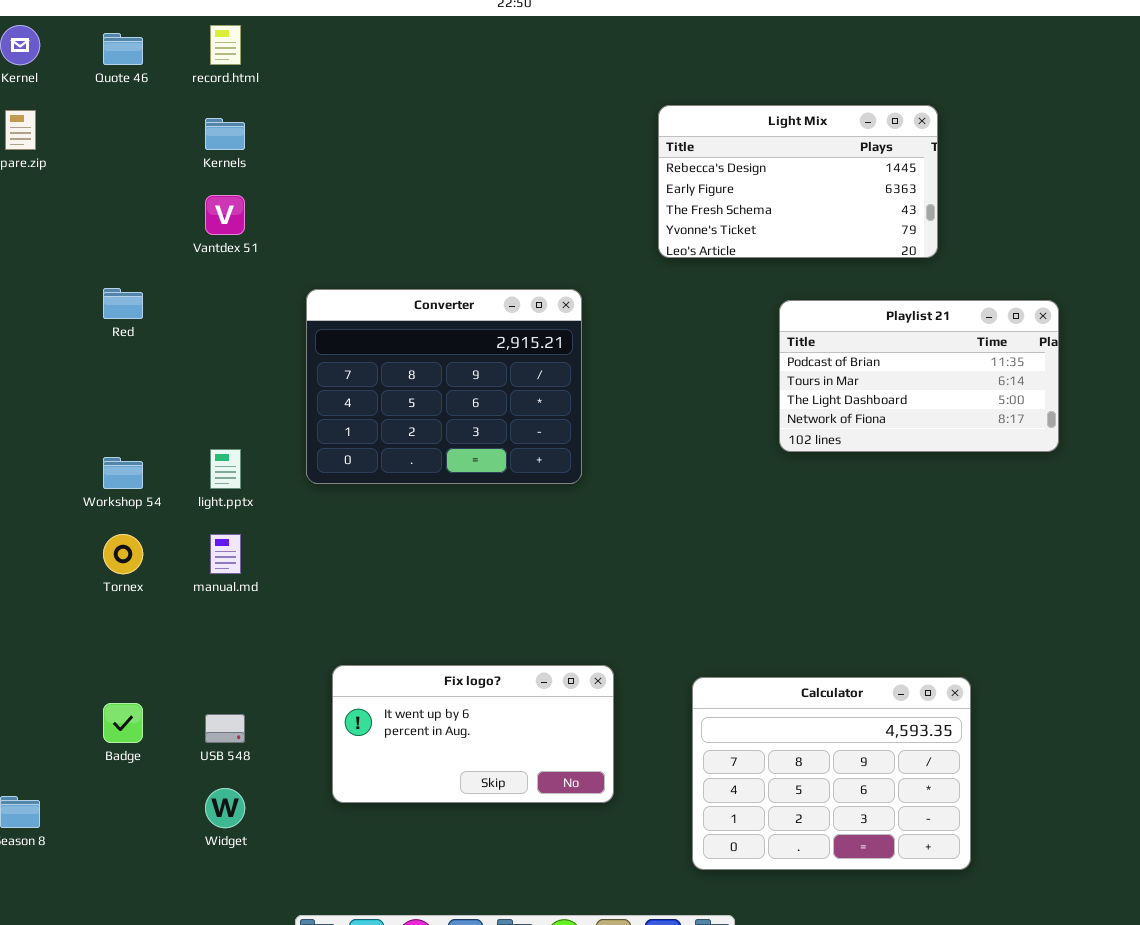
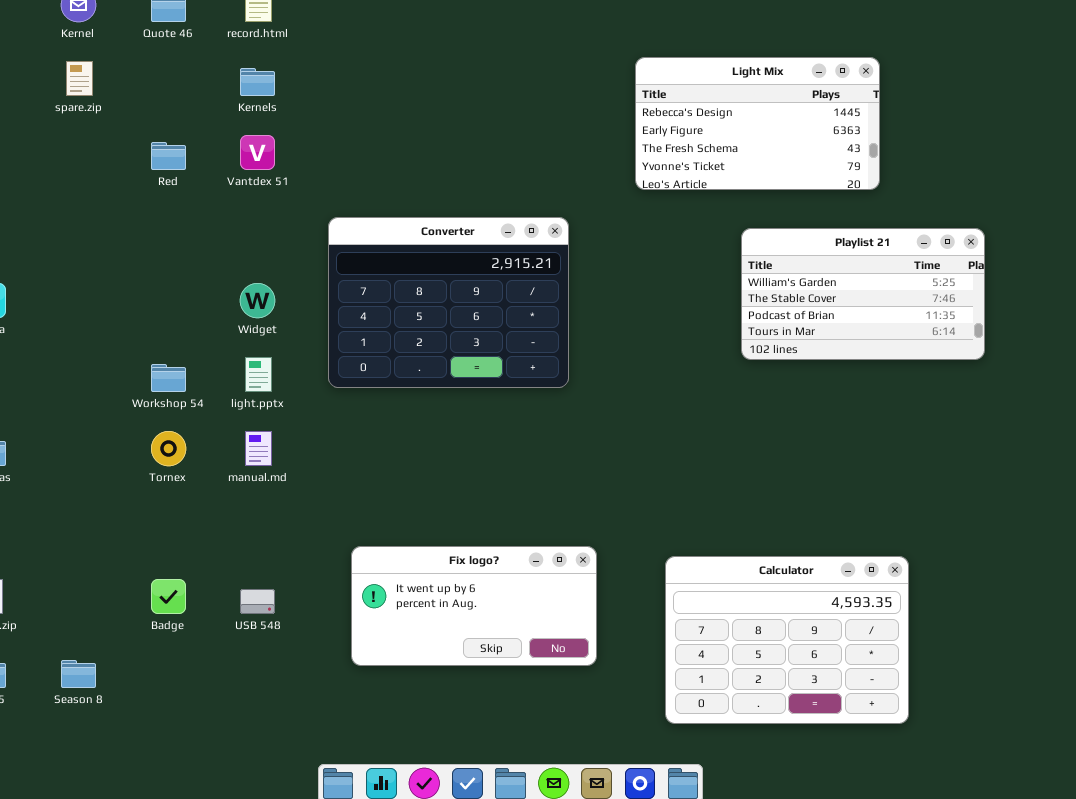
Red: [103,288,143,319] -> [151,142,186,170], moved
Playlist 21: [779,300,1059,452] -> [741,228,985,360], scrolled up 2 rows
Widget: [205,788,245,828] -> [240,283,275,318], moved

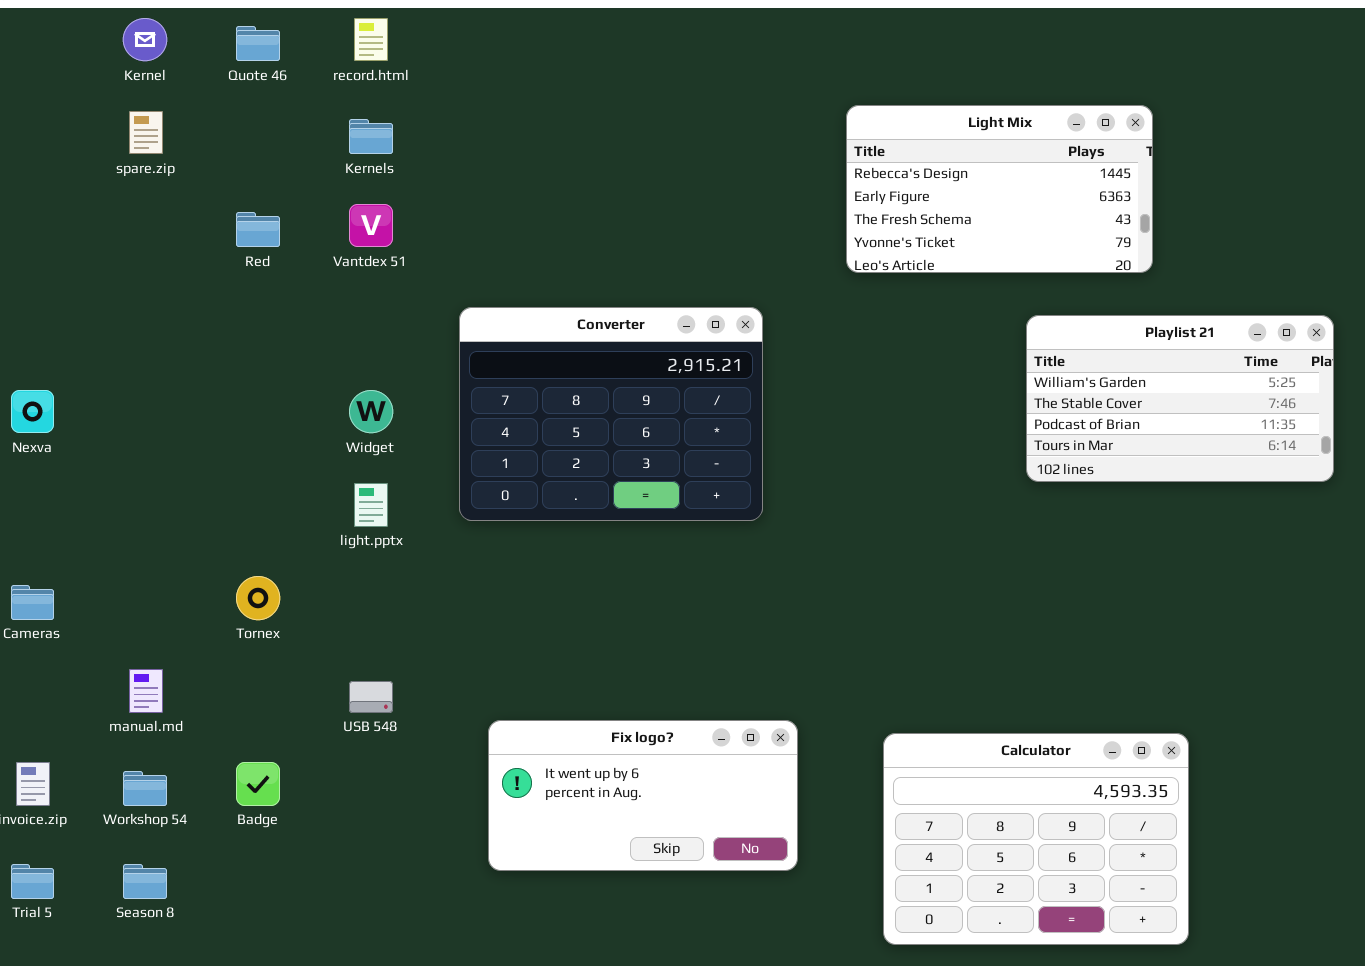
Playlist 21: [741,228,985,360] -> [1026,315,1334,482], moved
Workshop 54: [151,364,186,392] -> [123,771,167,806], moved
manual.md: [245,431,272,466] -> [129,669,163,713], moved
USB 548: [240,589,275,614] -> [349,681,393,713], moved

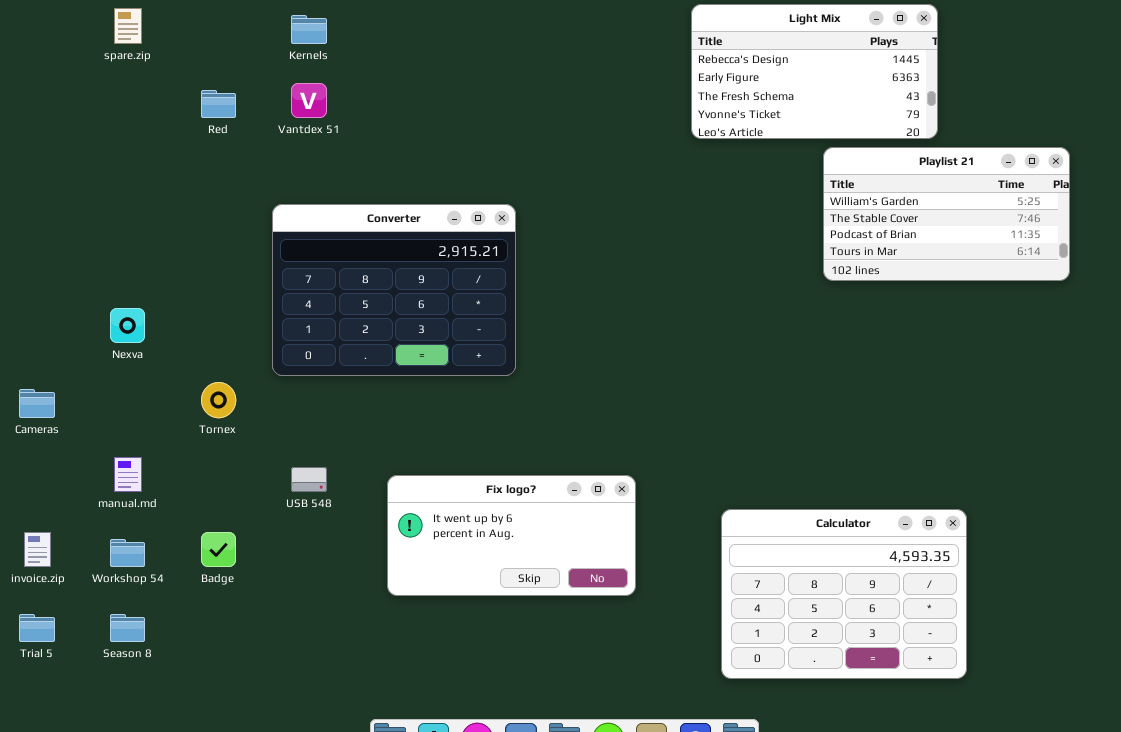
Converter: [459,307,763,521] -> [272,204,516,376], moved
Playlist 21: [1026,315,1334,482] -> [823,147,1070,281], moved
Nexva: [11,390,54,433] -> [110,308,145,343], moved
Fix logo?: [488,720,798,871] -> [387,475,636,596], moved

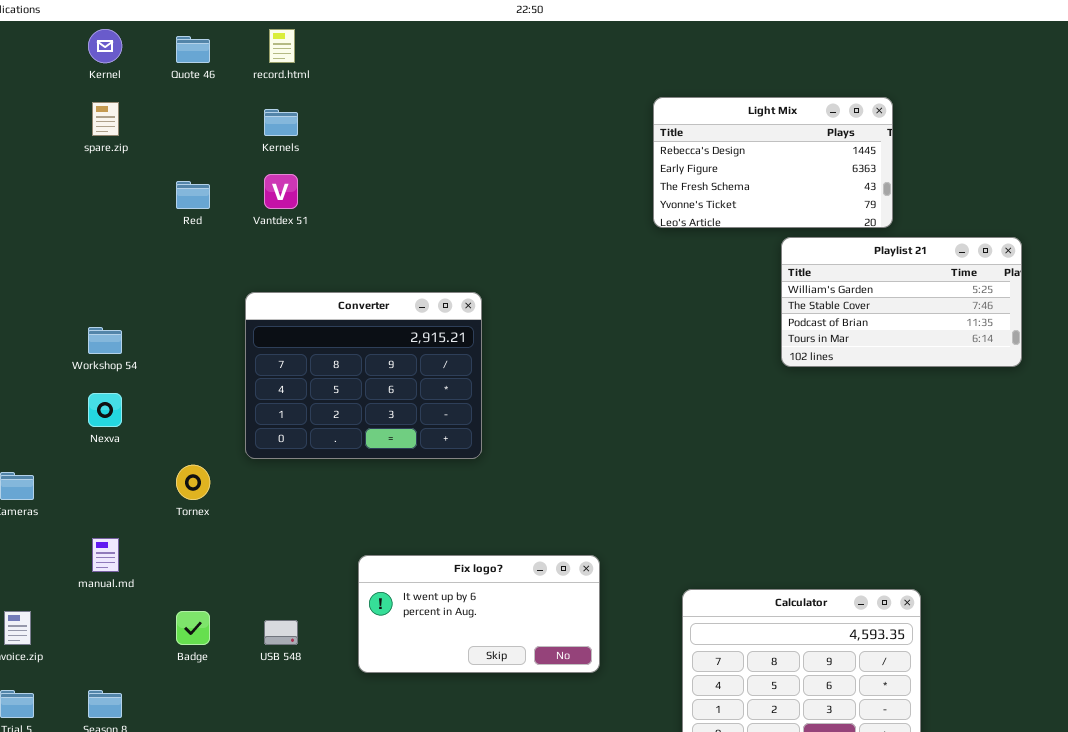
USB 548: [291,467,327,492] -> [264,620,298,645], moved
Workshop 54: [110,539,145,567] -> [88,327,122,354], moved

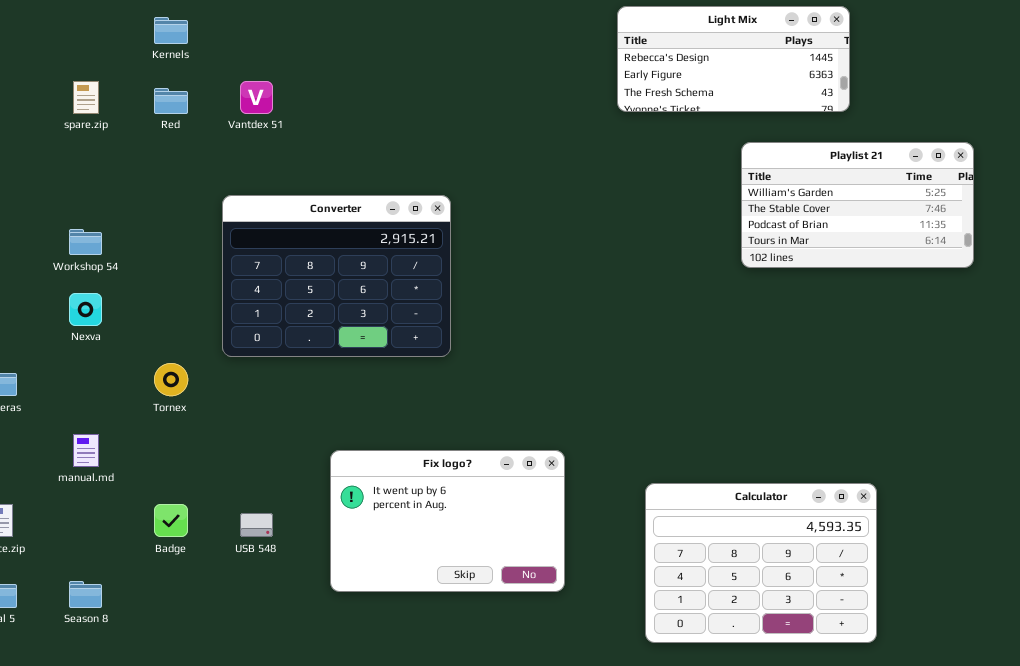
Light Mix: [653,97,893,228] -> [617,6,850,112], resized
spare.zip: [92,102,119,136] -> [73,81,99,114], moved
Kernels: [264,109,298,136] -> [154,17,188,44], moved
Fix logo?: [358,555,600,673] -> [330,450,565,592], resized

